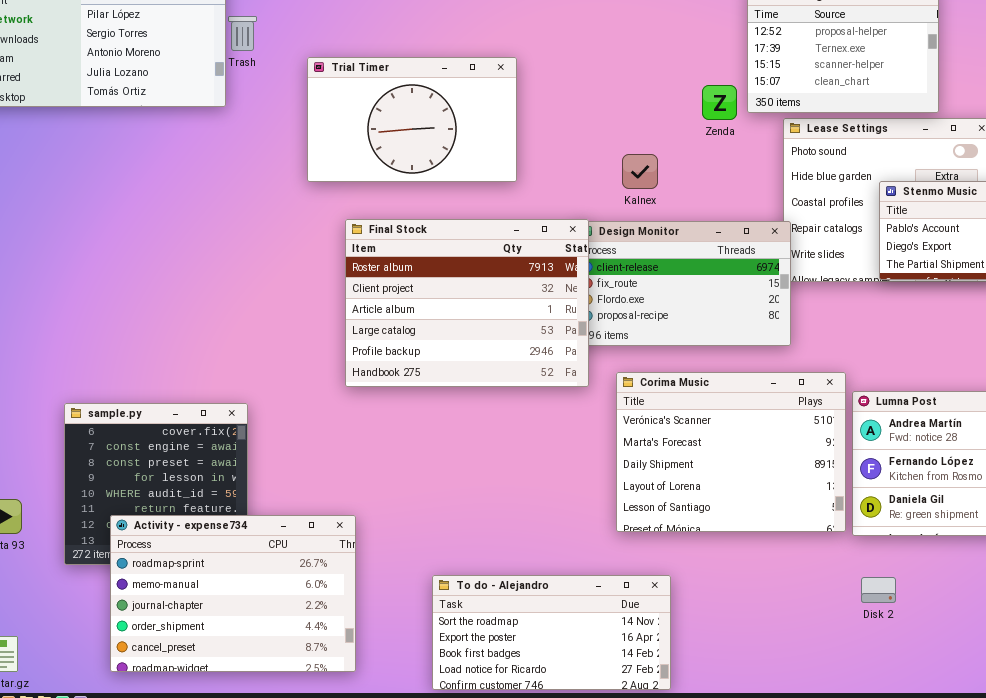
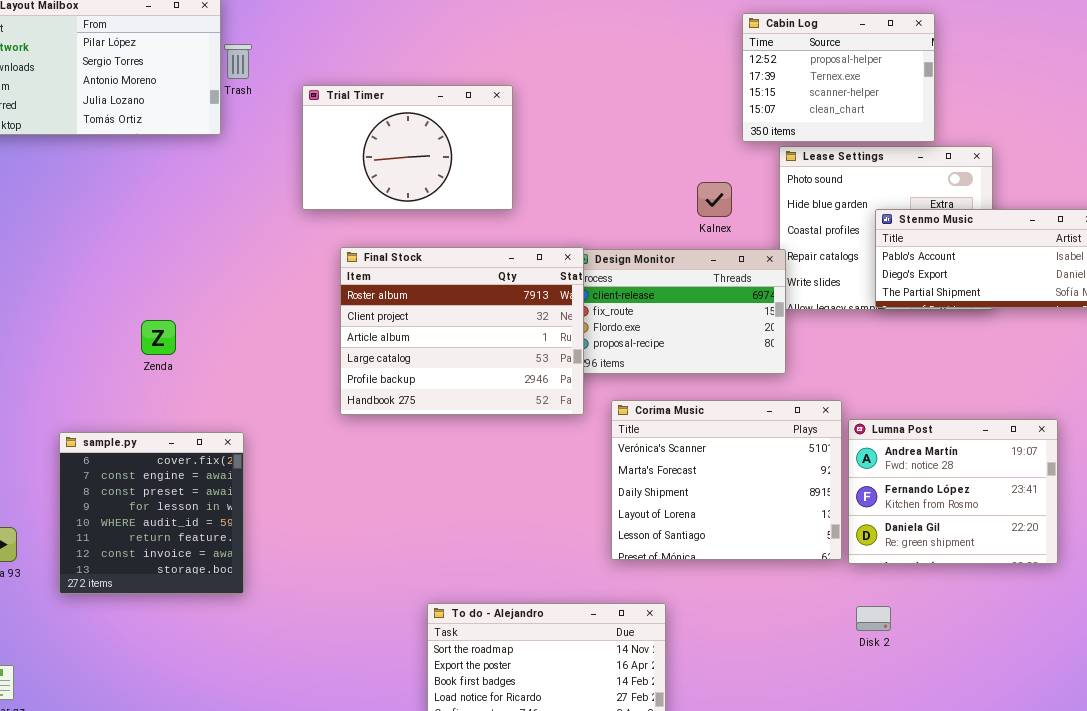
Zenda: [702,85,737,120] -> [141,320,176,355], moved
Kalnex: [622,154,658,189] -> [697,182,732,217], moved
Activity - expense734: [110,515,356,672] -> none, closed

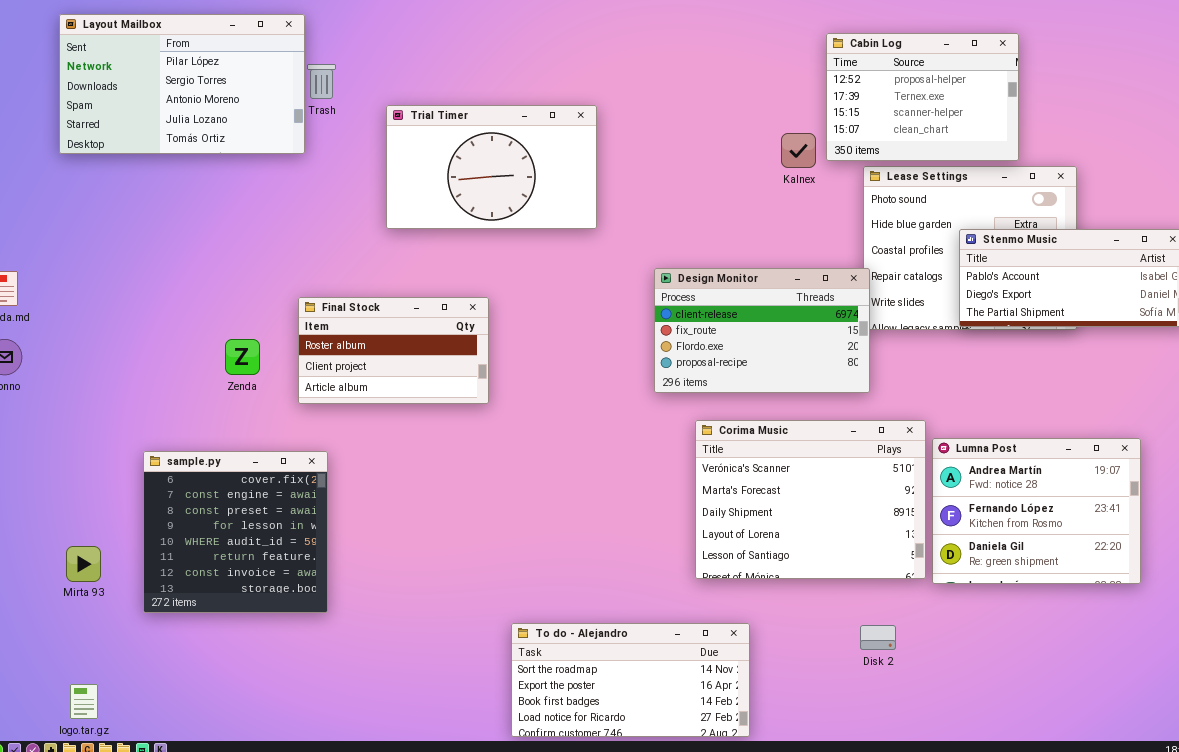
Kalnex: [697,182,732,217] -> [781,133,816,168], moved
Final Stock: [340,247,584,415] -> [298,297,489,404], moved, resized
Disk 2: [856,606,891,631] -> [860,625,896,650], moved

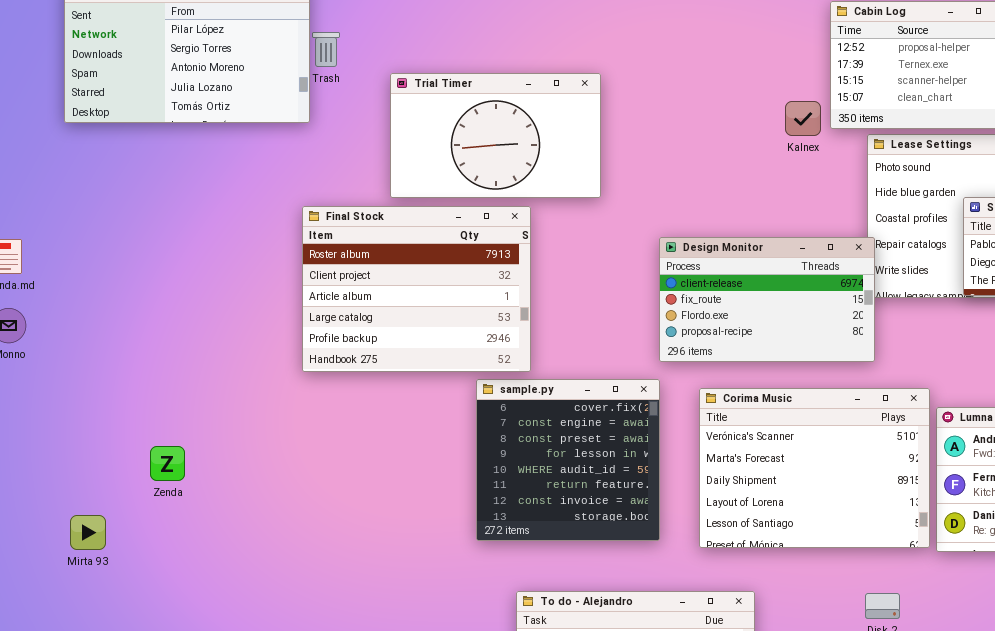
Final Stock: [298,297,489,404] -> [302,206,531,372], resized
Zenda: [225,339,260,375] -> [150,446,185,481], moved
sample.py: [143,451,328,613] -> [476,379,660,541], moved

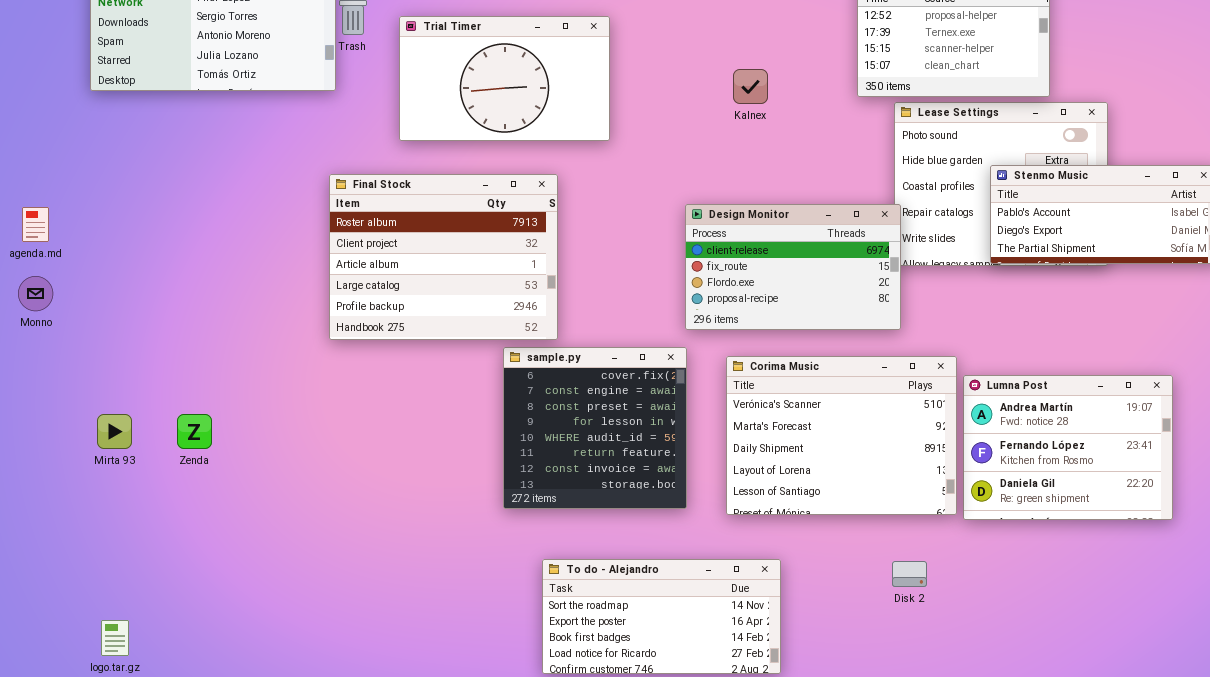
Trial Timer: [390,73,601,198] -> [399,16,610,141], moved
Kalnex: [785,101,821,136] -> [733,69,768,104], moved
Mirta 93: [70,515,106,550] -> [97,414,132,449], moved

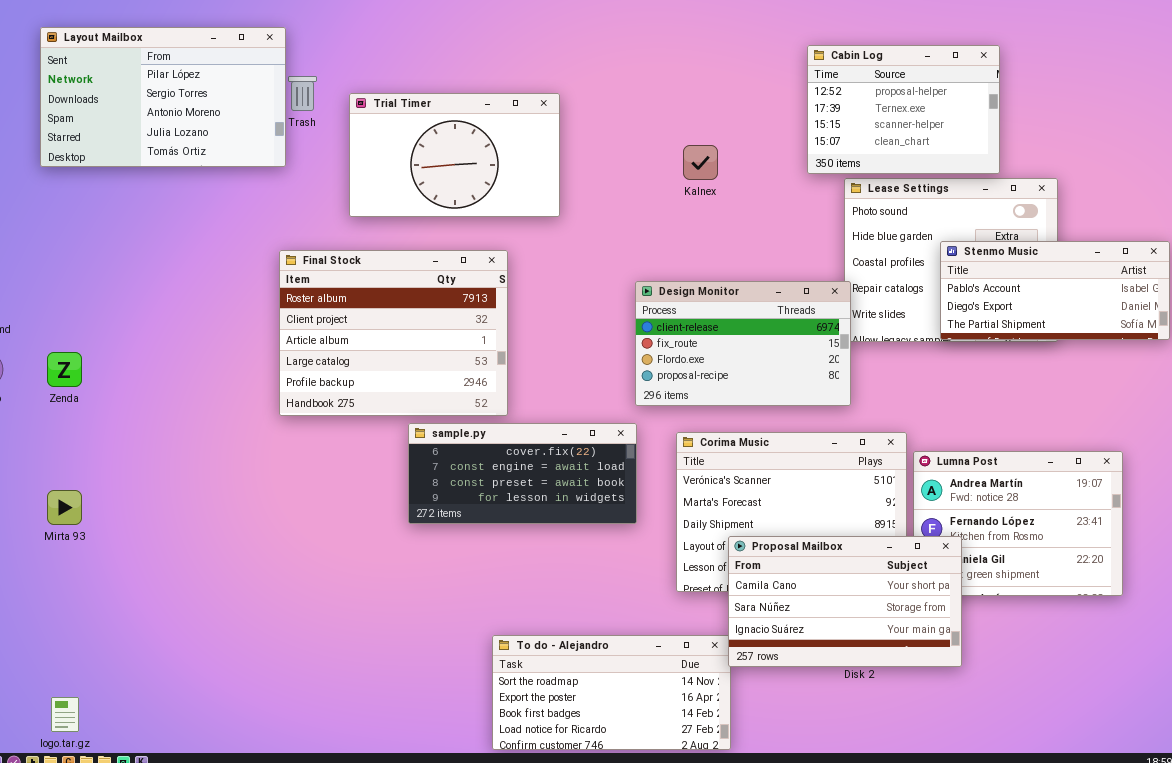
sample.py: [503,347,687,509] -> [408,423,637,524], resized
Zenda: [177,414,212,449] -> [47,352,82,387], moved
Proposal Mailbox: none -> [728,536,962,667], opened

